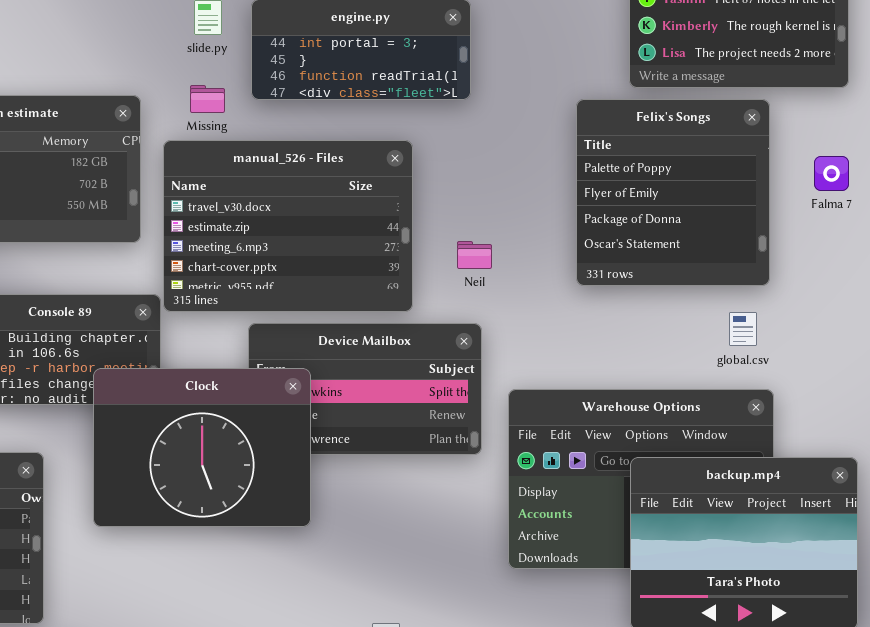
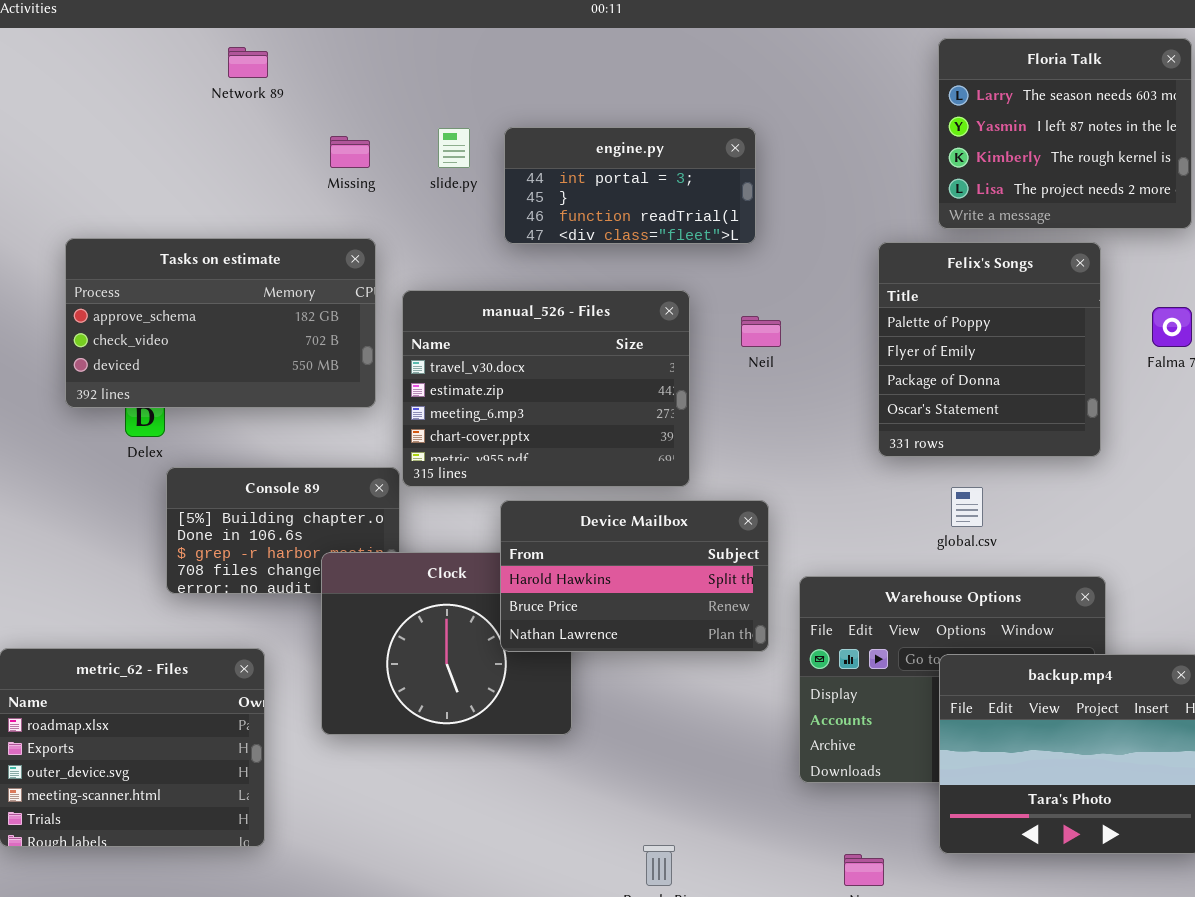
Missing: [190,85,225,113] -> [330,136,370,168], moved
Neil: [457,241,492,269] -> [741,316,781,347], moved
global.csv: [729,312,757,346] -> [951,487,983,527], moved
Device Mailbox: [248,323,482,455] -> [500,500,769,652], raised

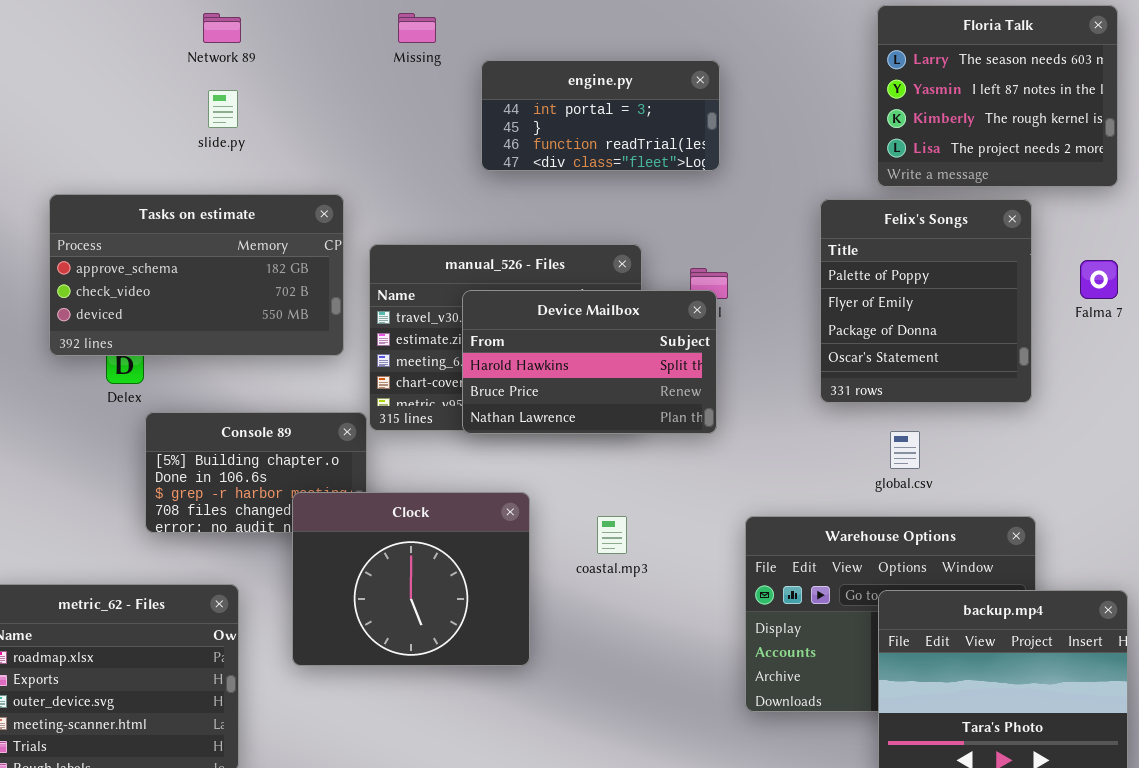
engine.py: [504,127,756,244] -> [481,60,720,171], moved
slide.py: [438,128,470,168] -> [208,90,238,128], moved
Missing: [330,136,370,168] -> [398,13,436,43], moved
Device Mailbox: [500,500,769,652] -> [462,290,717,434], moved

